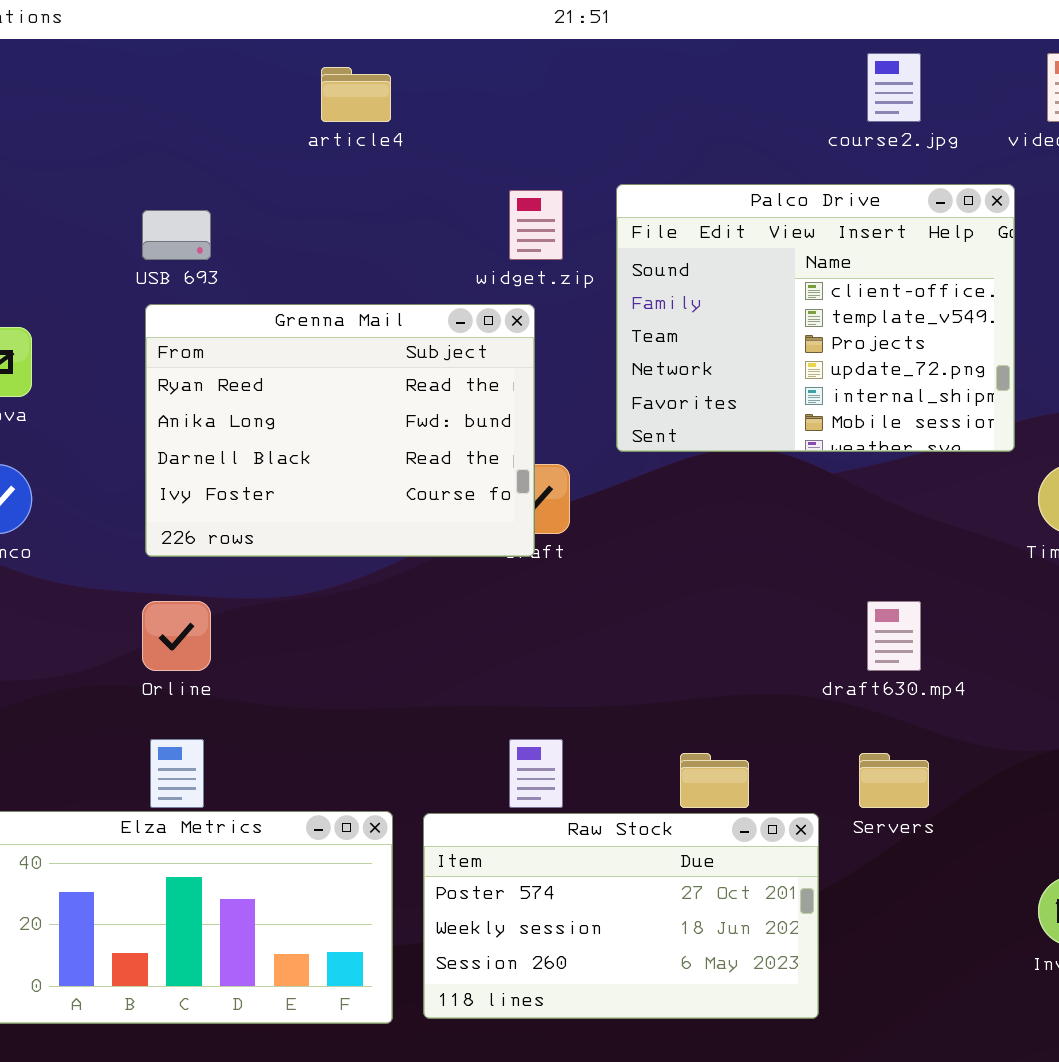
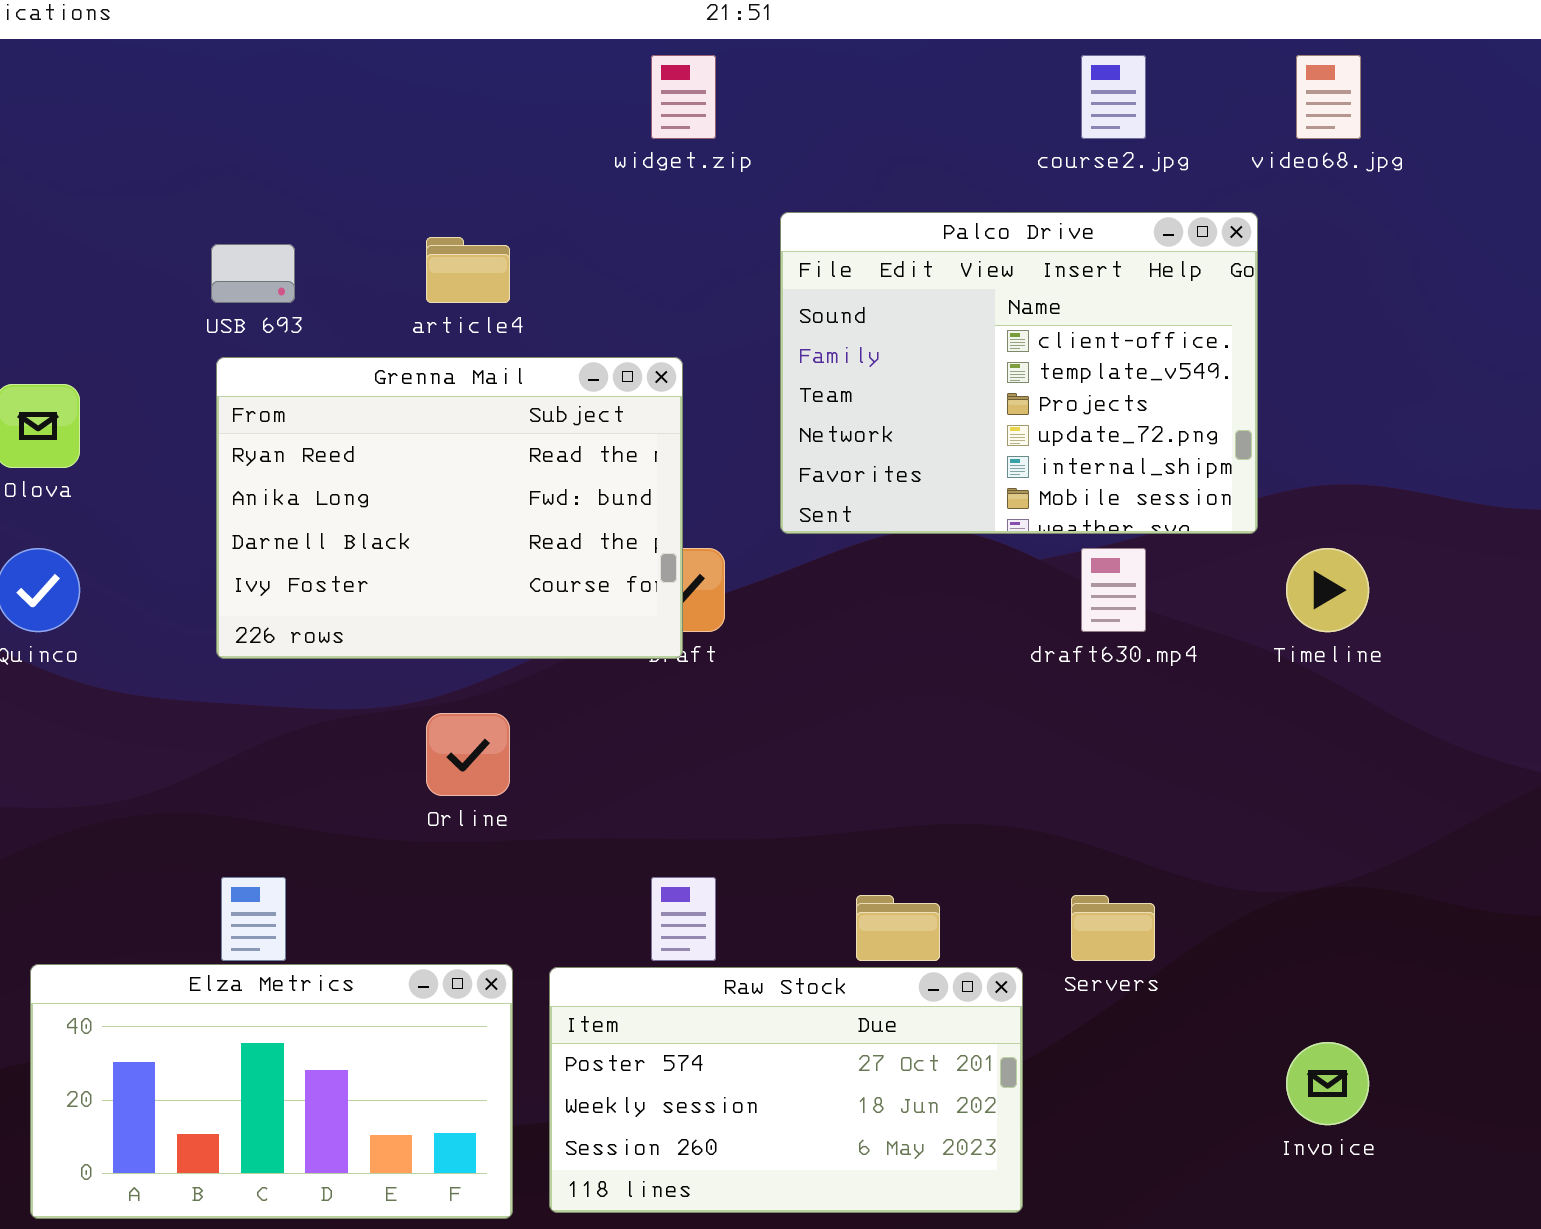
article4: [321,67,391,122] -> [426,237,510,303], moved
widget.zip: [509,190,563,260] -> [651,55,716,139], moved
Orline: [142,601,211,671] -> [426,713,510,796], moved
draft630.mp4: [867,601,921,671] -> [1081,548,1146,632], moved

